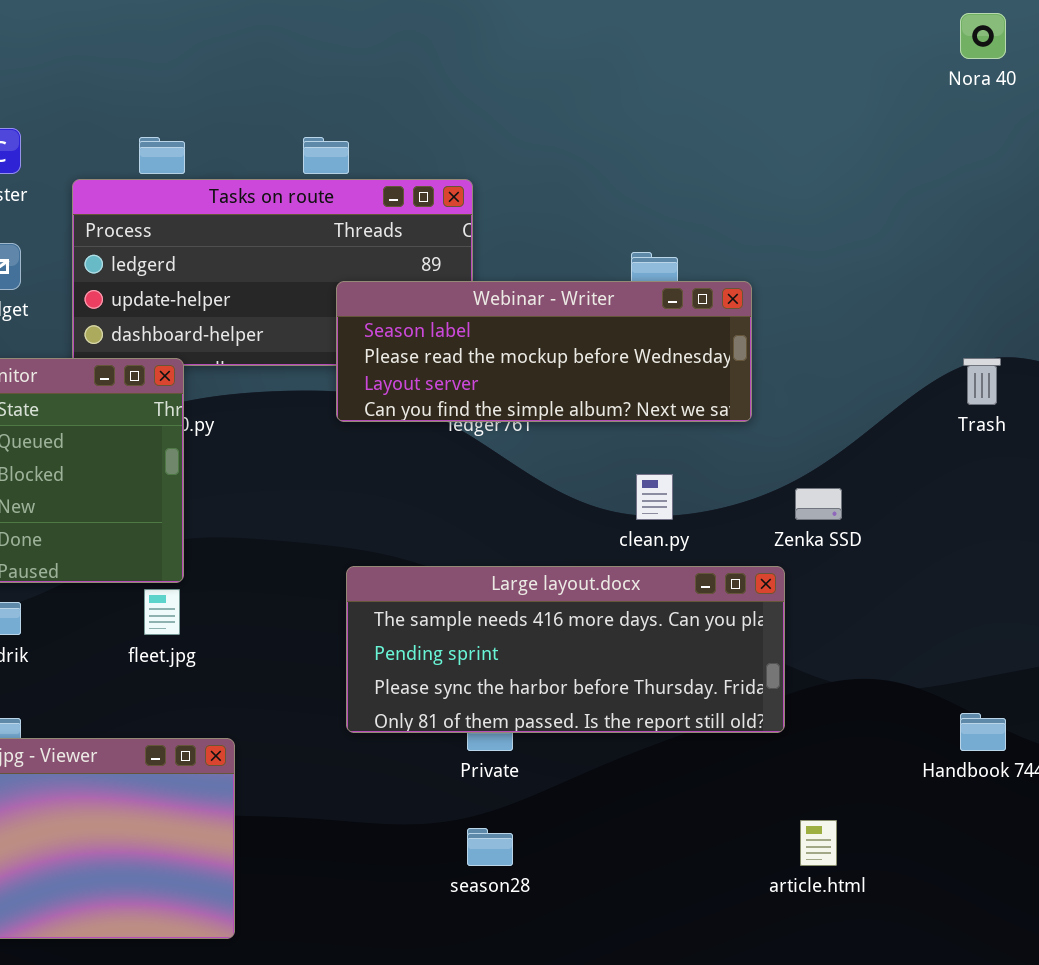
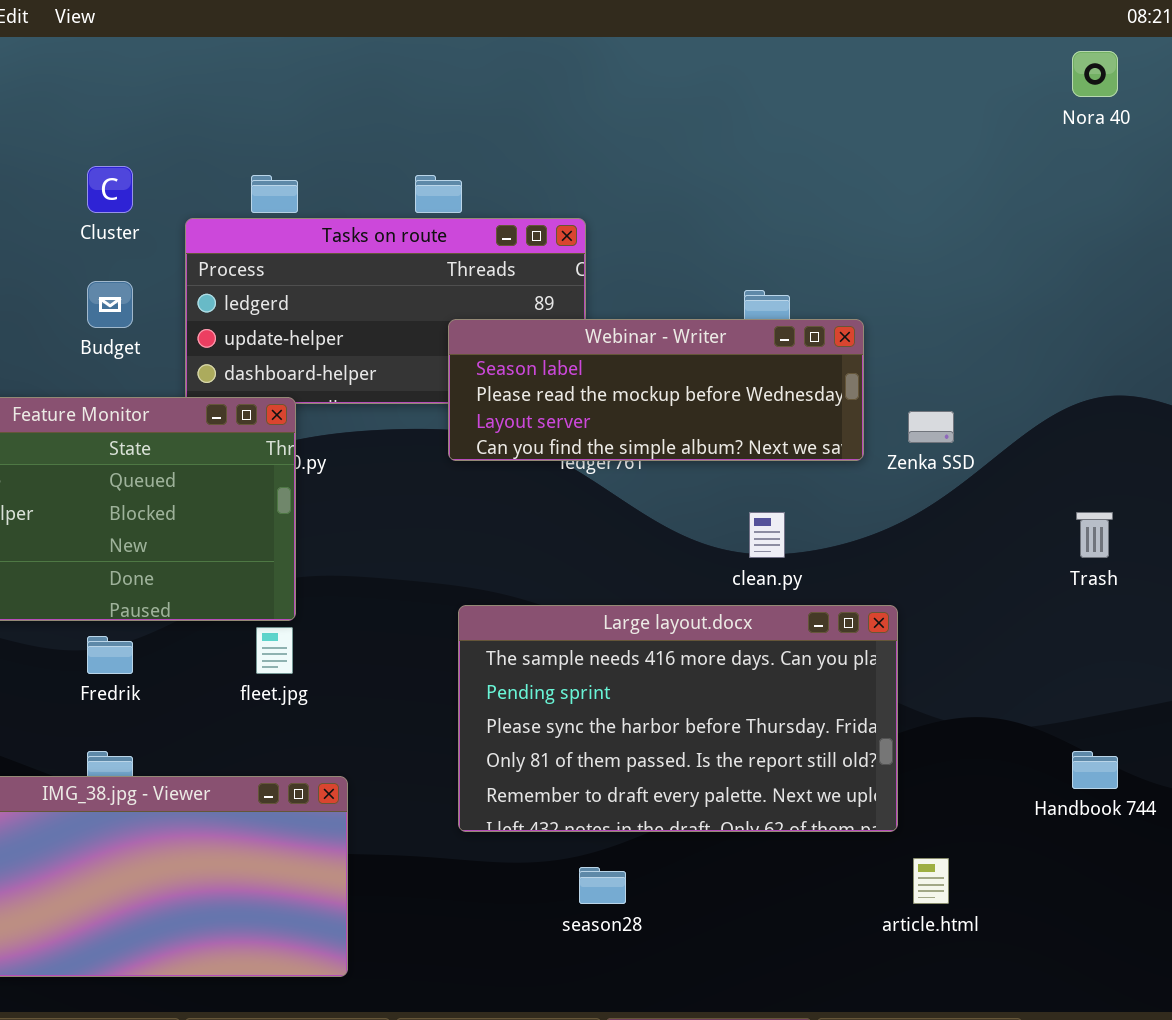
Trash: [963,358,1001,405] -> [1076,512,1113,558], moved
Zenka SSD: [795,488,842,520] -> [908,411,954,443], moved
Large layout.docx: [346,566,785,733] -> [458,605,898,832], resized

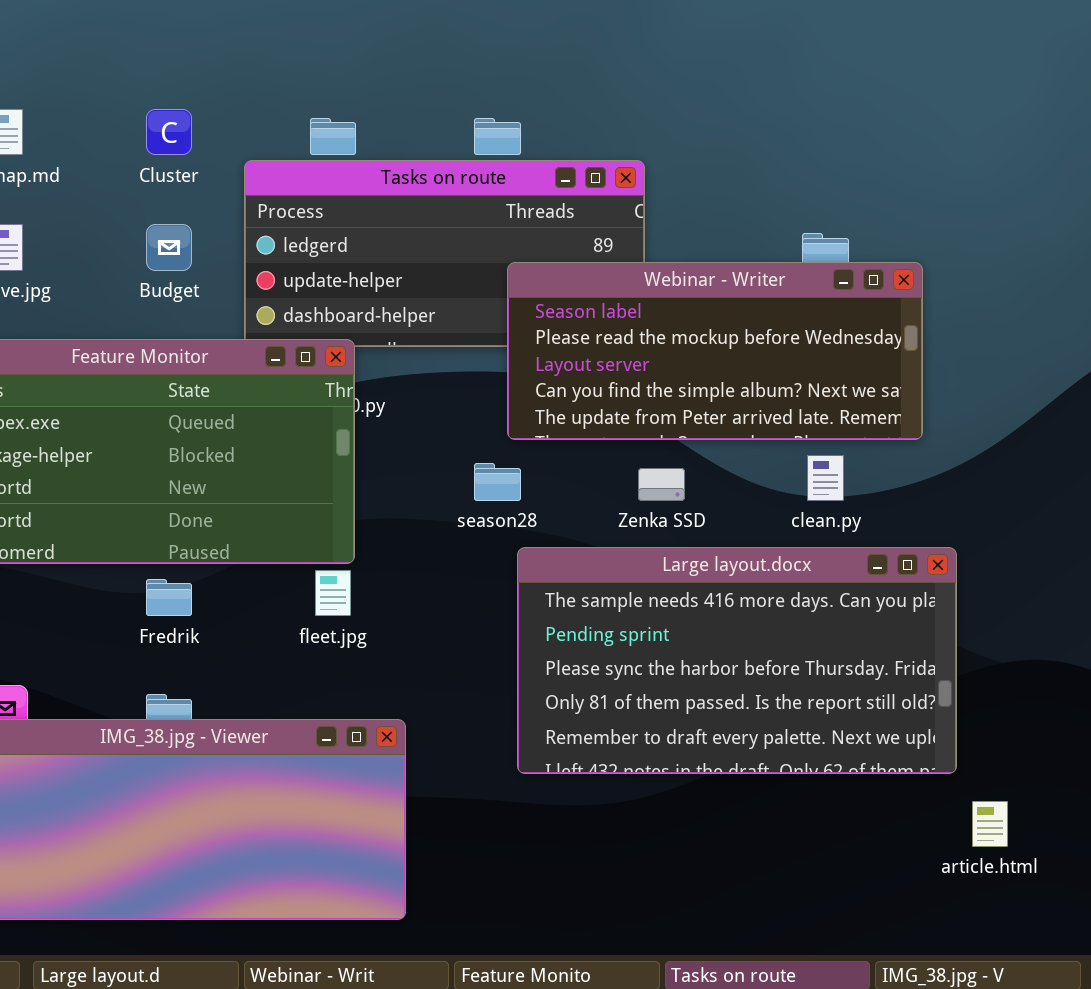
Webinar - Writer: [448,319,864,461] -> [507,262,923,440], resized
Zenka SSD: [908,411,954,443] -> [638,468,685,501], moved
season28: [579,867,626,904] -> [474,463,521,501], moved

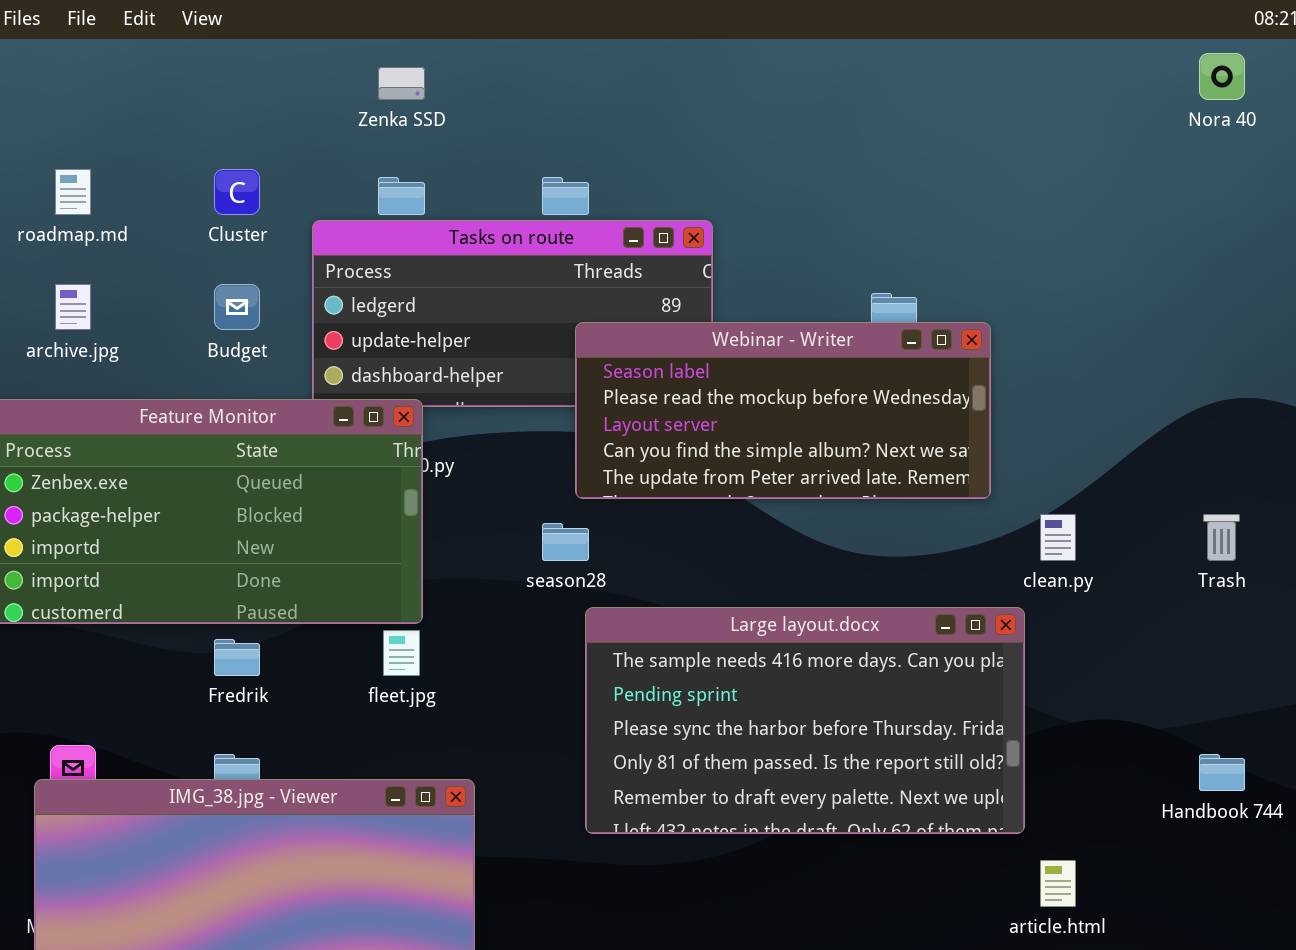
clean.py: [807,455,844,501] -> [1040,514,1076,561], moved
Zenka SSD: [638,468,685,501] -> [378,67,425,100], moved

